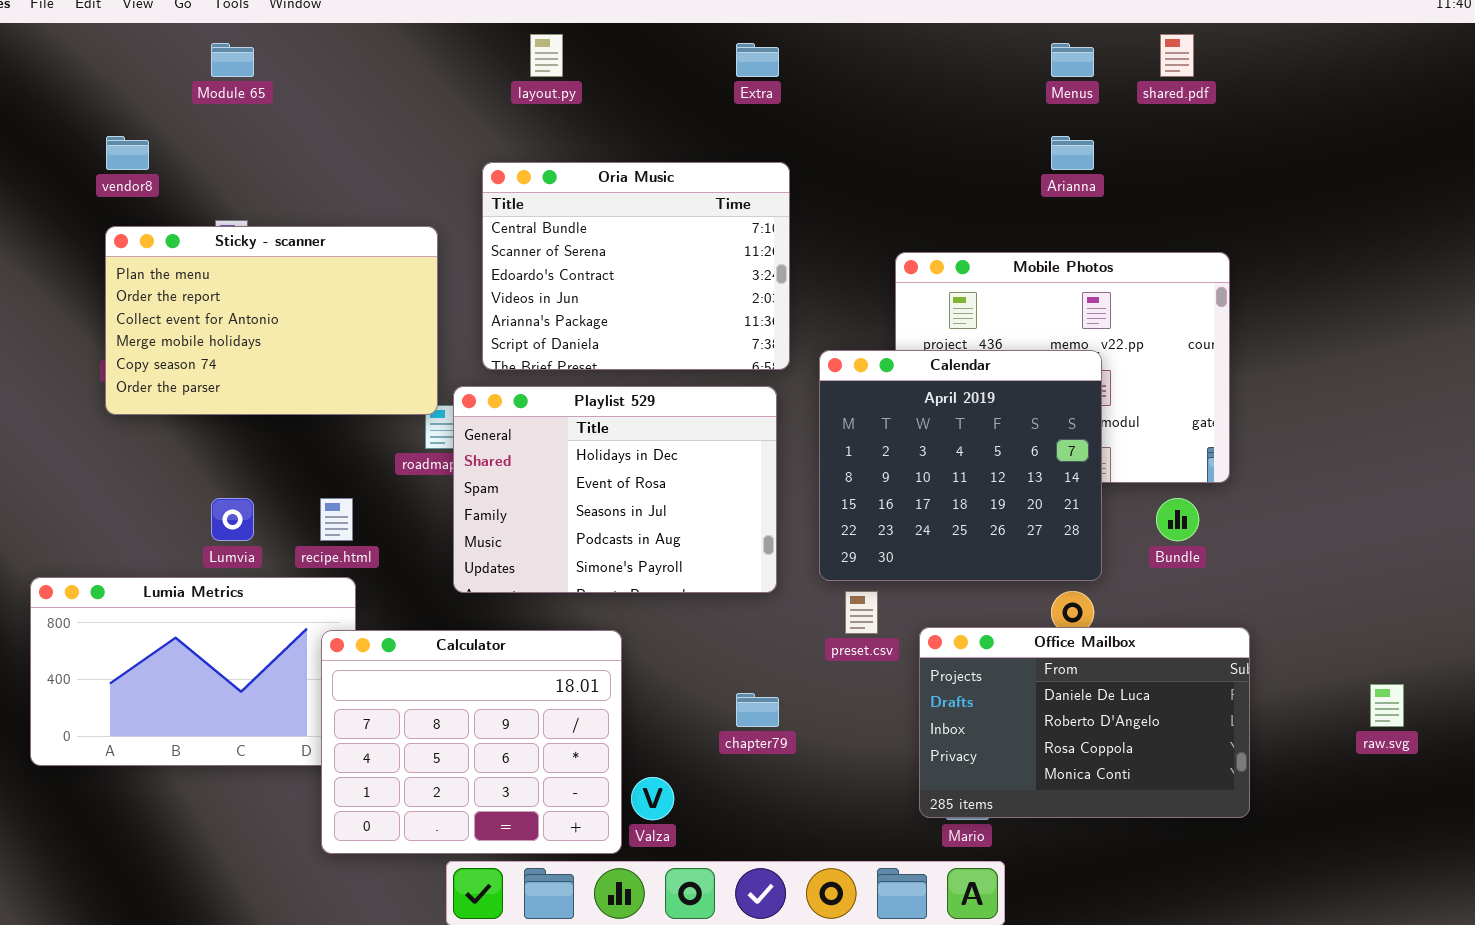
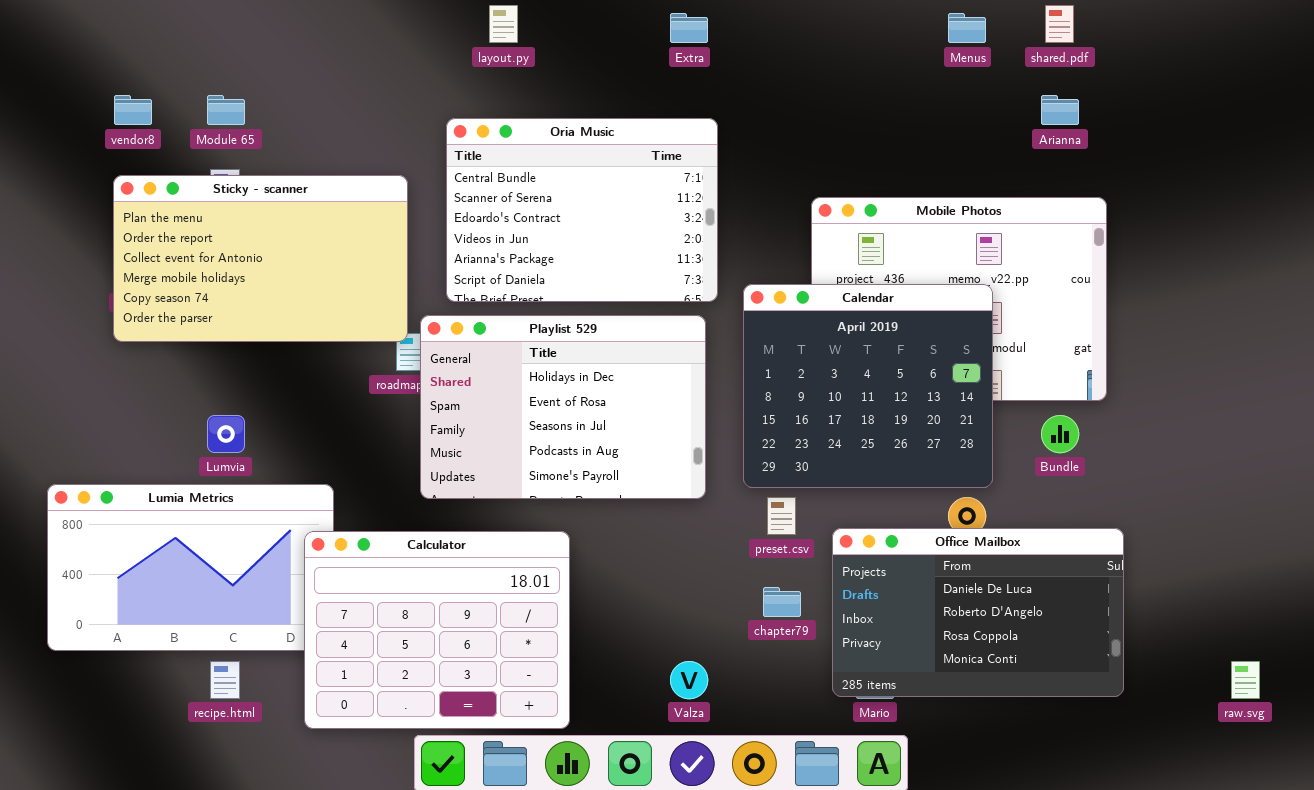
Module 65: [211,43,254,77] -> [207,95,245,125], moved
Arianna: [1051,136,1094,170] -> [1041,95,1079,125], moved
recipe.html: [320,498,353,541] -> [210,661,240,699], moved
raw.svg: [1370,684,1404,727] -> [1231,661,1260,699], moved
chapter79: [736,693,779,727] -> [763,587,801,617], moved
Valza: [631,777,674,820] -> [670,661,708,699], moved

